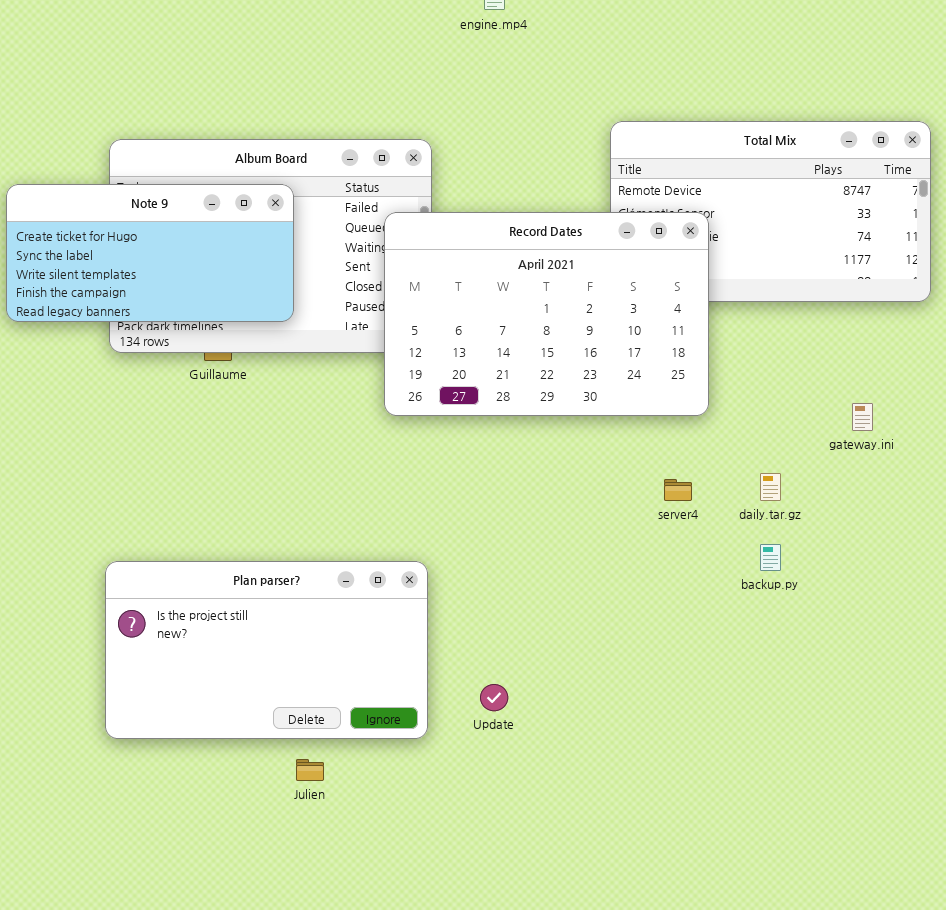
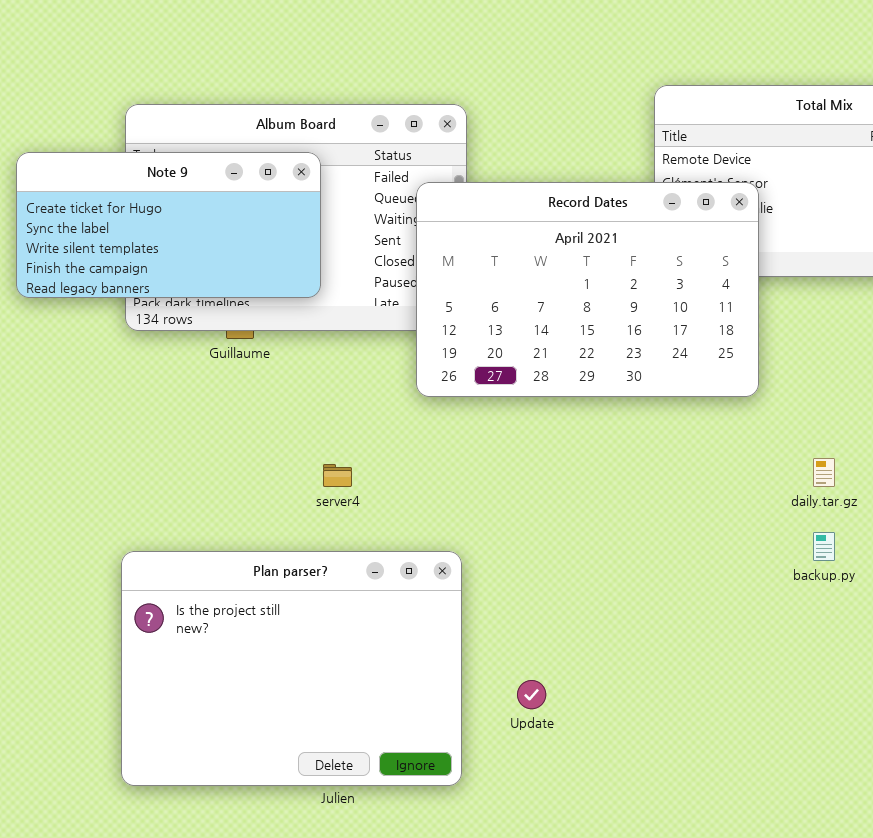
server4: [664,479,692,501] -> [323,464,352,487], moved
Plan parser?: [105,561,428,739] -> [121,551,462,786], resized

